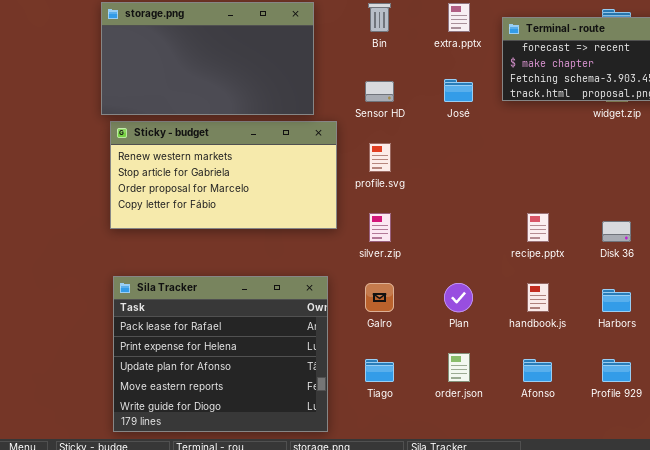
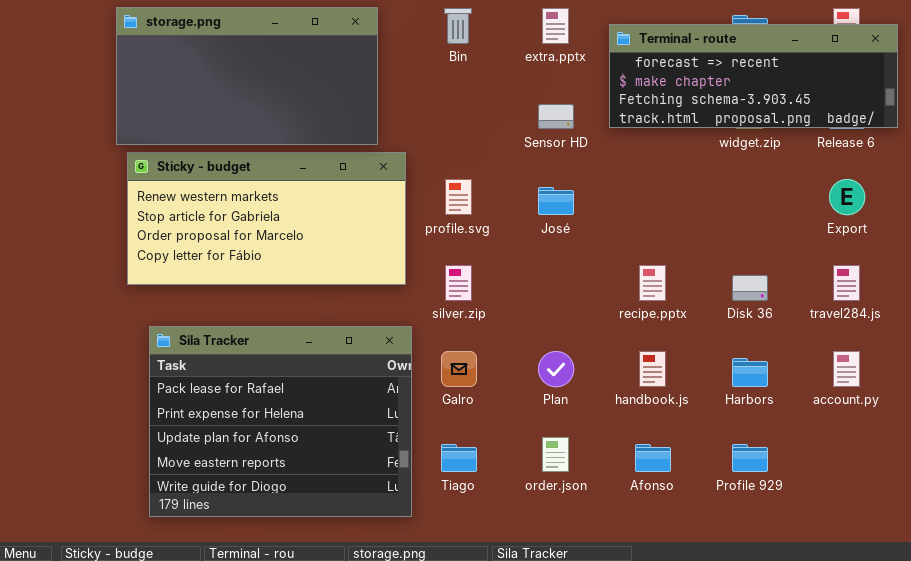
José: [444,79,473,102] -> [538,187,574,215], moved
Sensor HD: [365,81,394,102] -> [538,104,574,129], moved
Sila Tracker: [113,276,328,432] -> [149,326,412,517], moved

